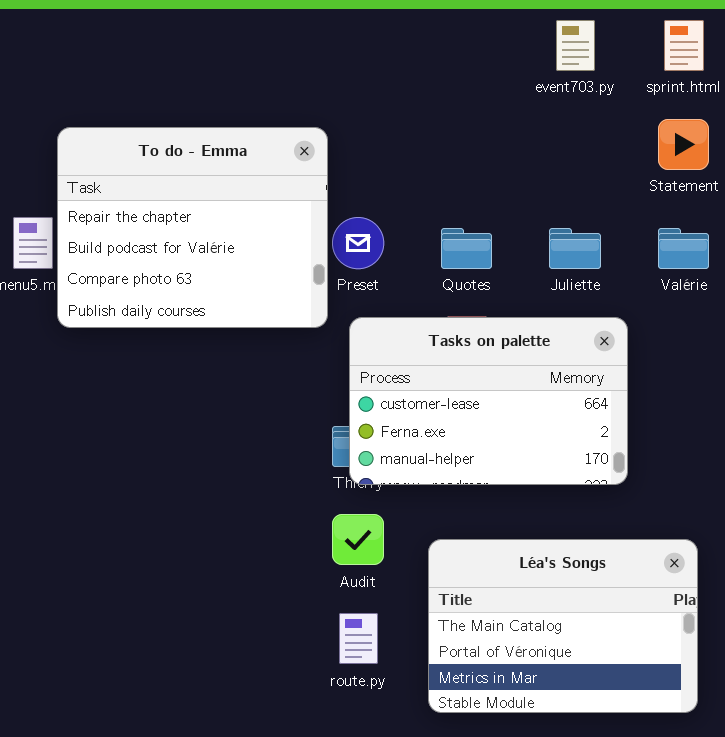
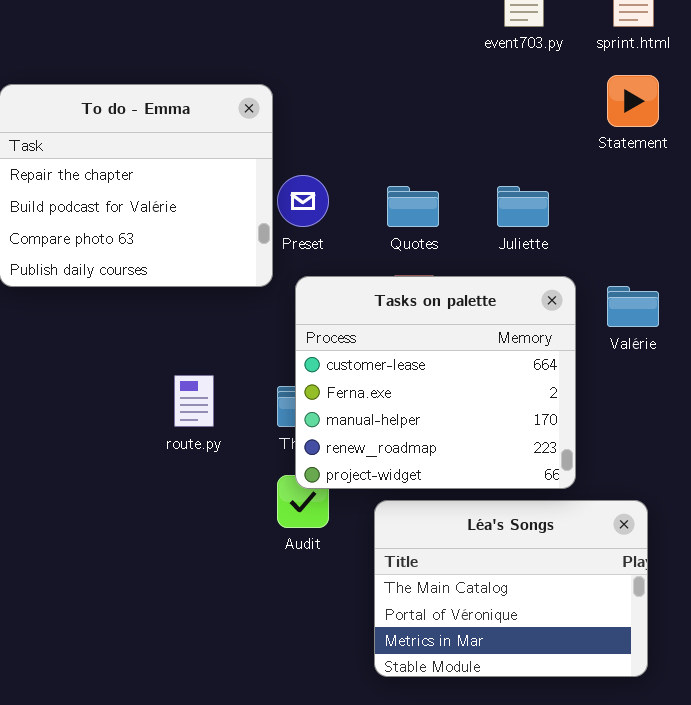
Valérie: [658,228,709,269] -> [607,286,659,327], moved
Tasks on palette: [349,317,628,485] -> [295,276,576,489], resized
route.py: [339,613,378,664] -> [174,375,214,427], moved

